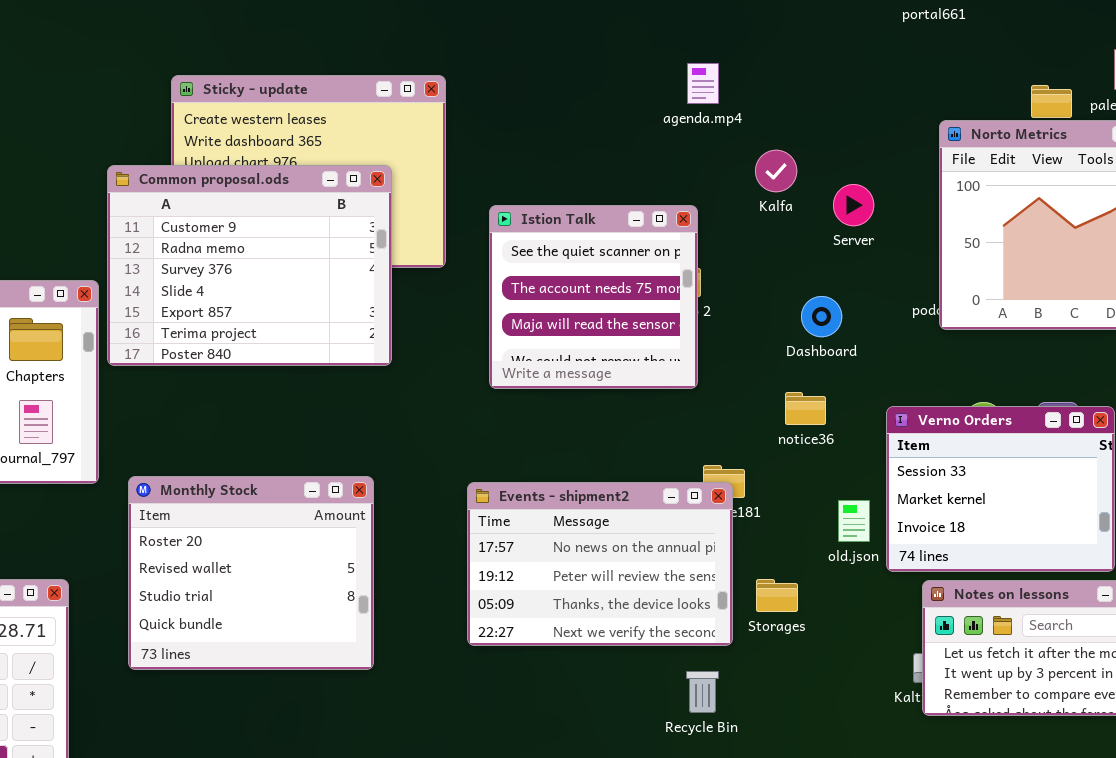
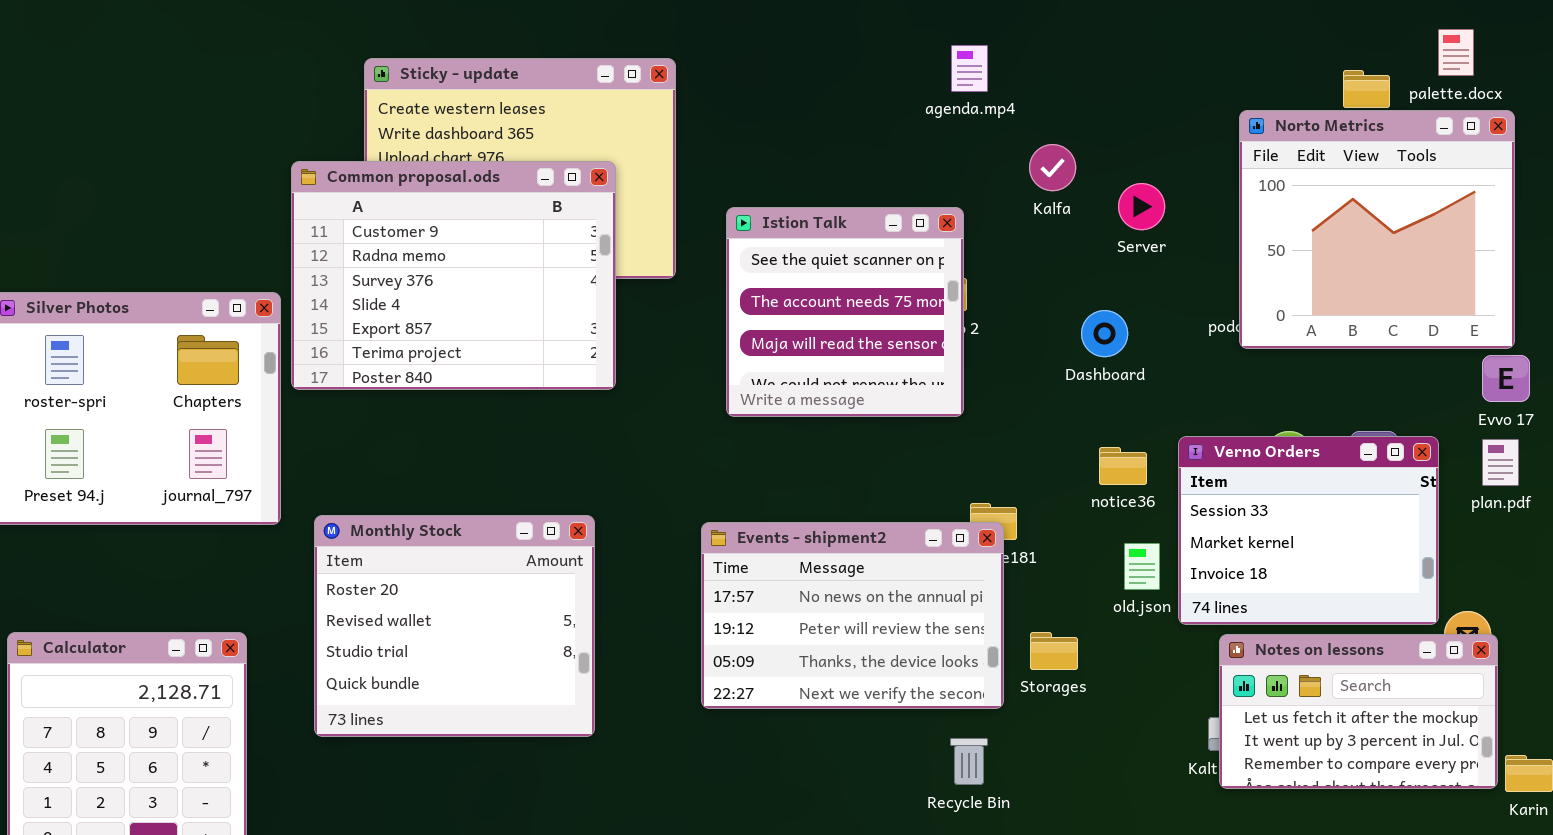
notice36: [785,392,826,425] -> [1099,447,1147,485], moved

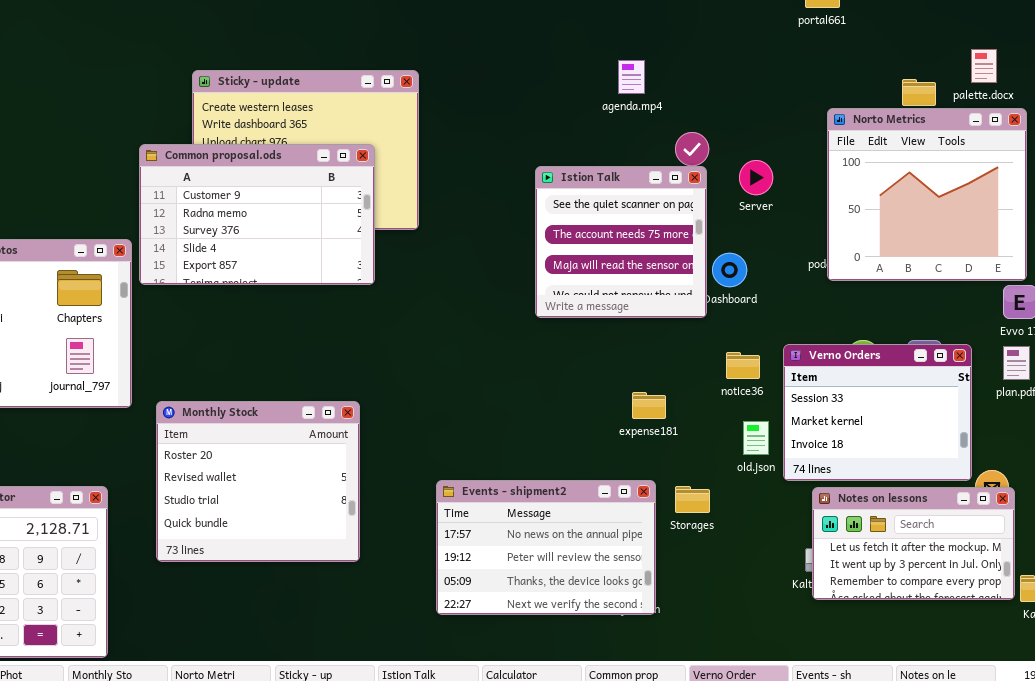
Common proposal.ods: [291,161,616,390] -> [139,144,375,285], resized
Istion Talk: [726,207,964,417] -> [535,166,707,318], moved
Events - shipment2: [701,522,1004,709] -> [436,480,656,615], moved

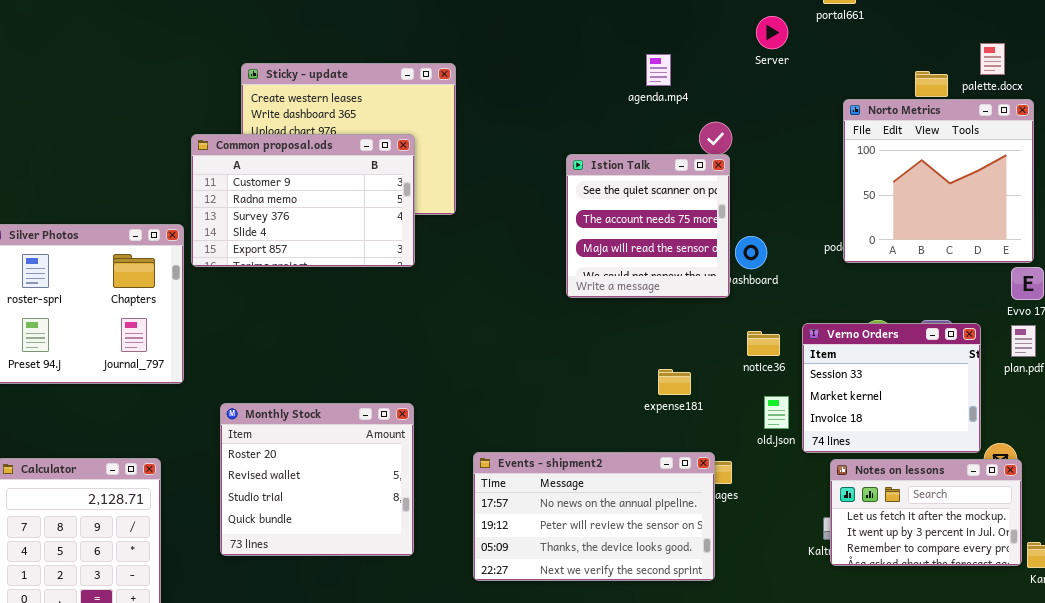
Server: [739,160,773,195] -> [756,16,788,49], moved
Monthly Stock: [156,401,360,562] -> [220,403,414,556], moved
Events - shipment2: [436,480,656,615] -> [473,452,715,581], resized

